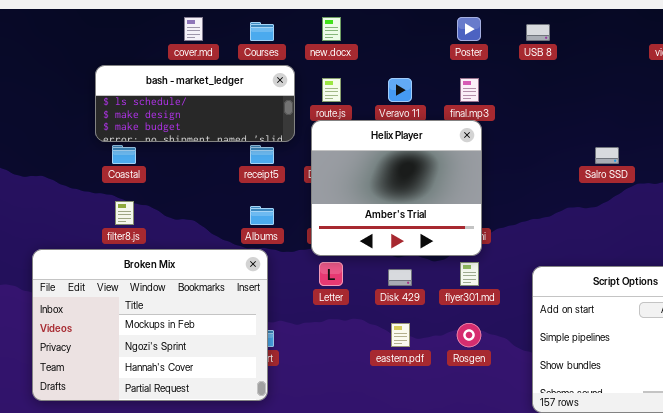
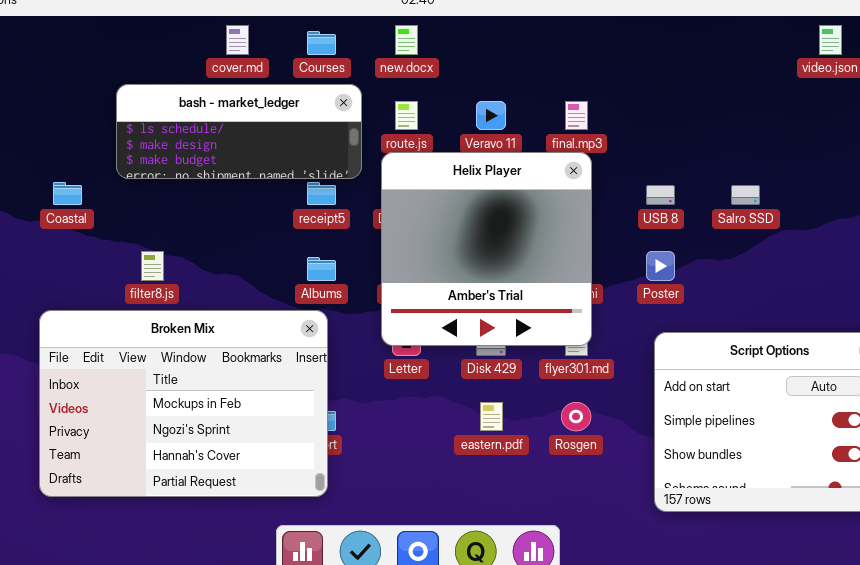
Poster: [457,17,481,41] -> [646,251,675,281], moved
USB 8: [526,24,550,41] -> [646,185,675,205], moved
Helix Player: [311,120,482,256] -> [381,152,592,346], resized
Coastal: [112,145,136,164] -> [53,182,82,205], moved

